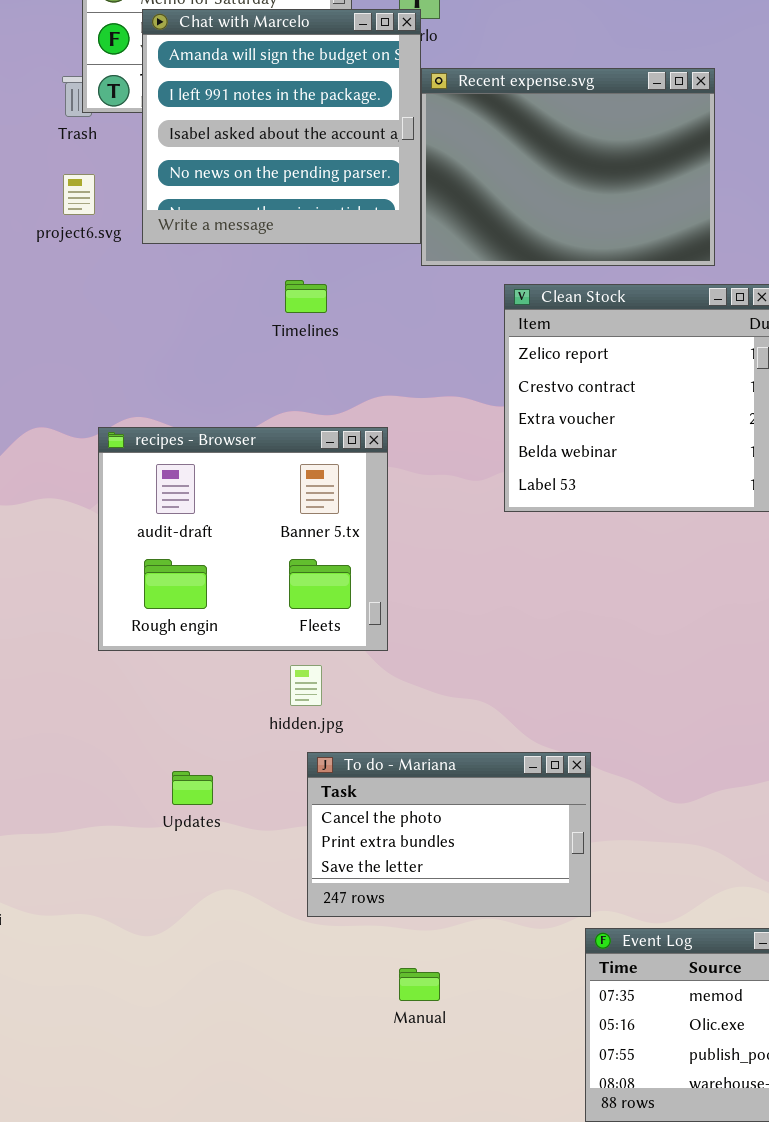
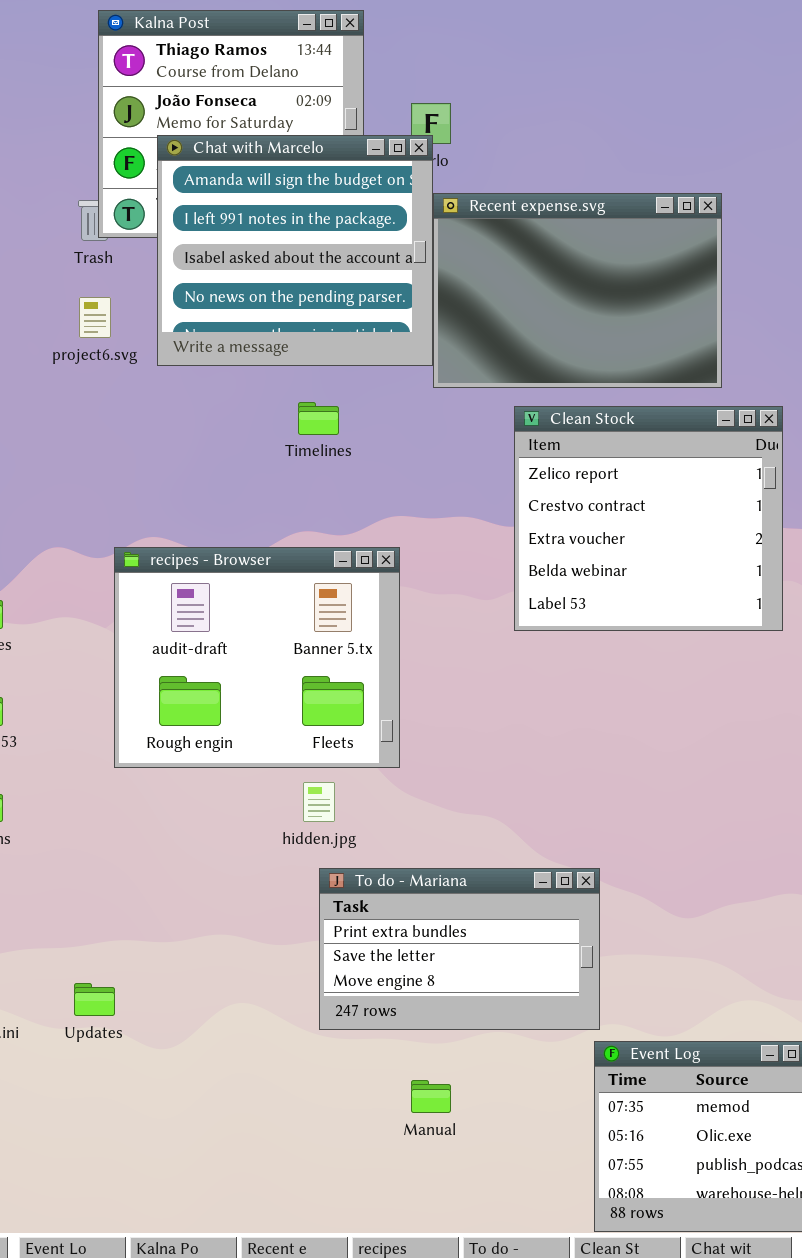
To do - Mariana: [307,752,591,917] -> [319,868,600,1030], scrolled down 1 row
Updates: [172,771,213,805] -> [74,983,115,1016], moved

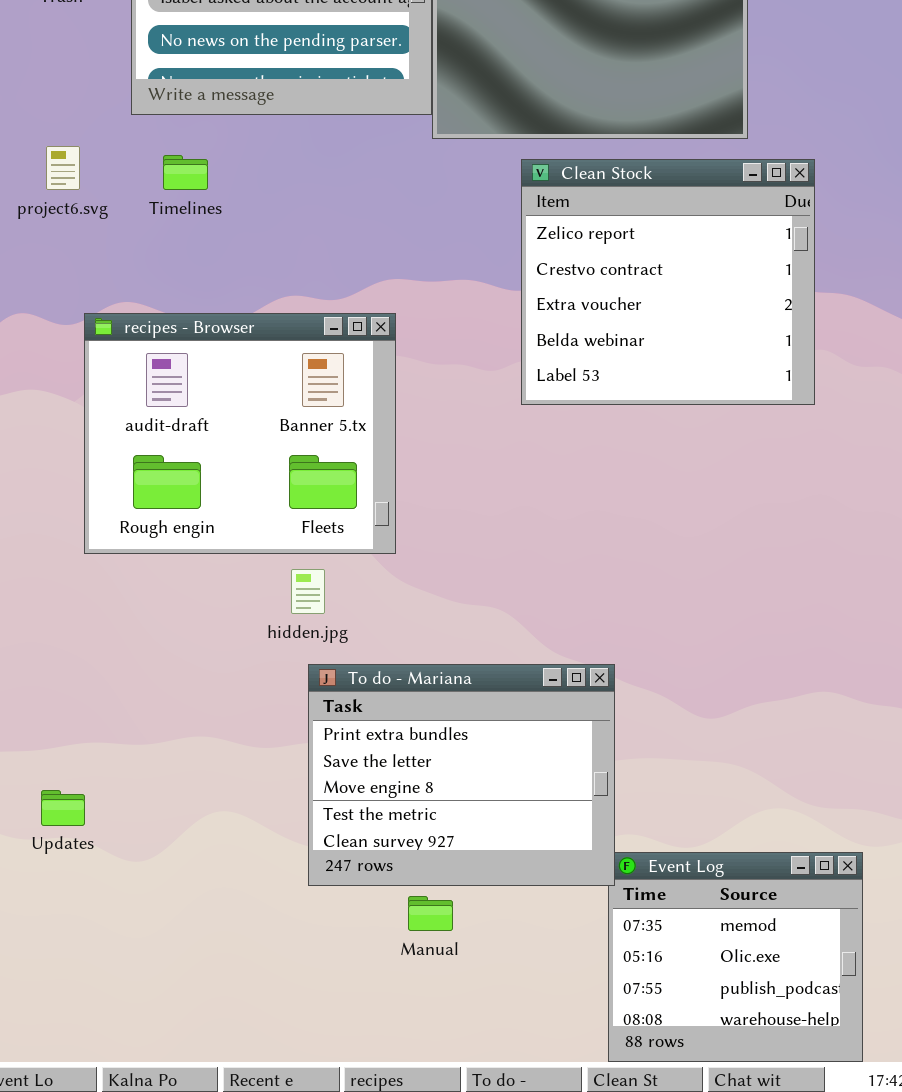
project6.svg: [79,297,111,338] -> [46,146,80,190], moved
Timelines: [298,402,339,435] -> [163,155,208,190], moved
To do - Mariana: [319,868,600,1030] -> [308,664,615,886], resized

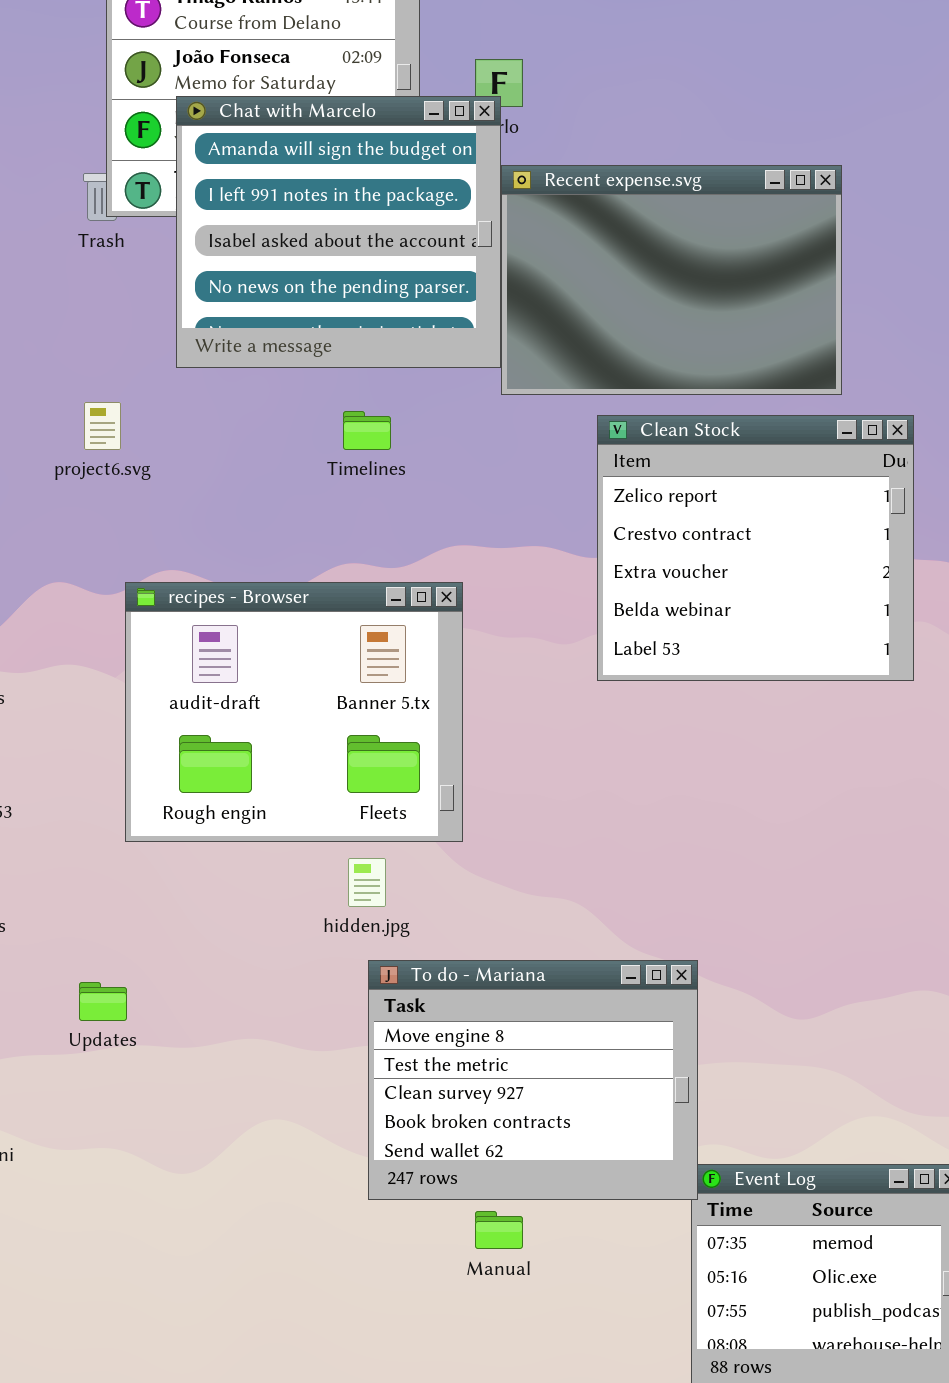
Timelines: [163,155,208,190] -> [343,411,391,450], moved
To do - Mariana: [308,664,615,886] -> [368,960,698,1200], scrolled down 2 rows
Updates: [41,790,85,826] -> [79,982,127,1021], moved

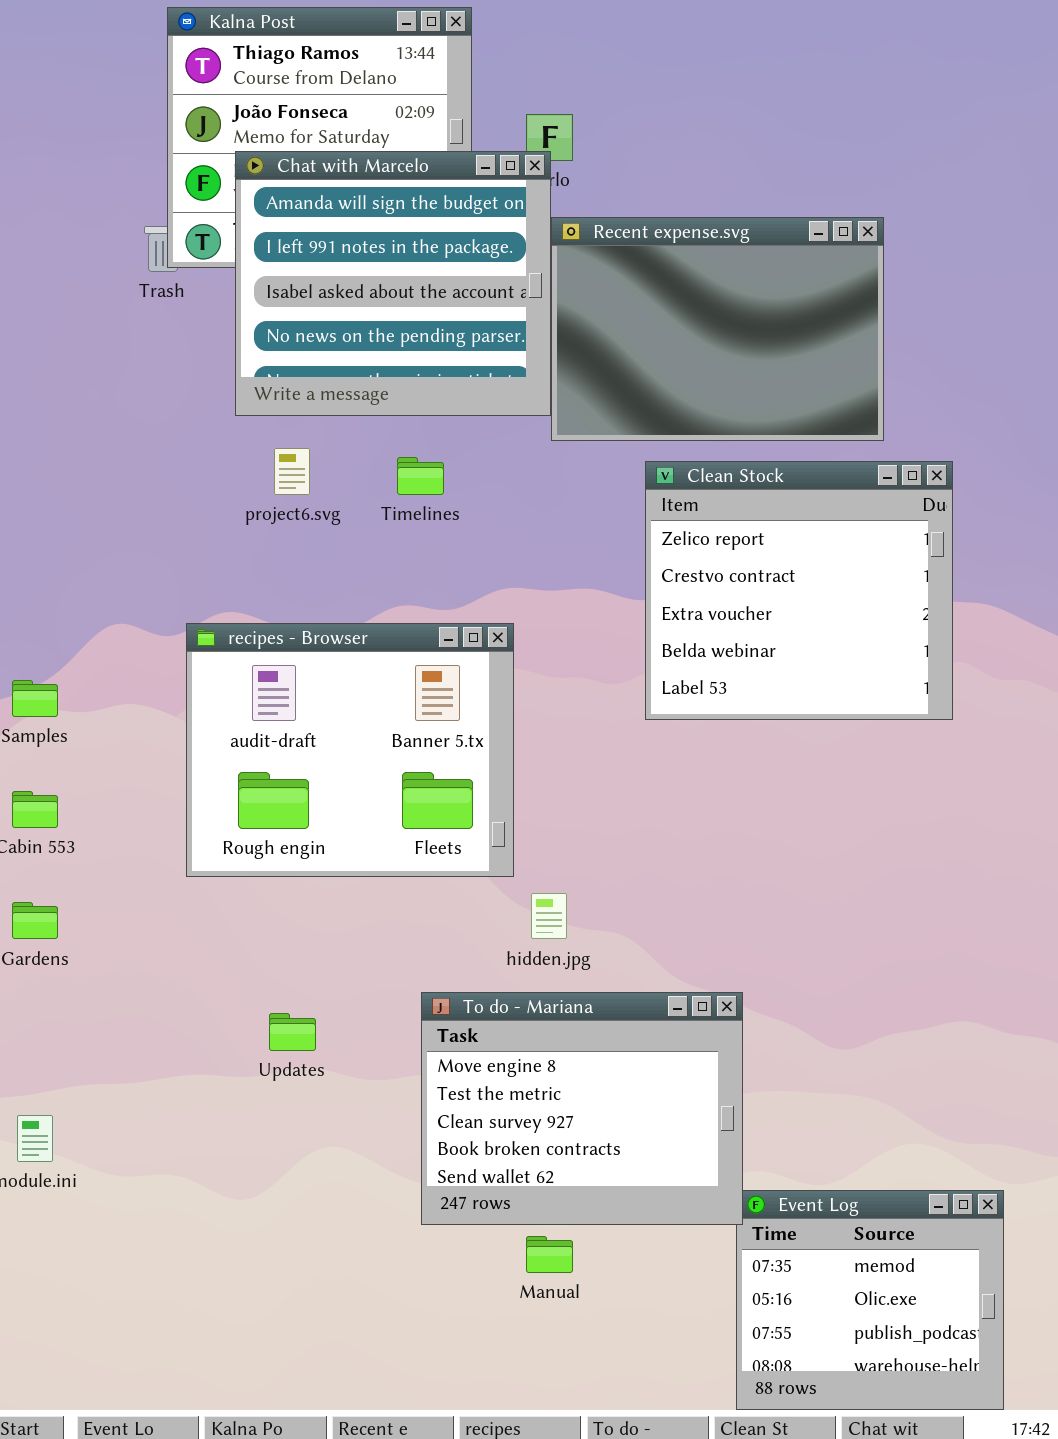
project6.svg: [84,402,121,450] -> [274,448,310,495], moved
hidden.jpg: [348,858,386,907] -> [531,893,567,939], moved
Updates: [79,982,127,1021] -> [269,1013,316,1051], moved

